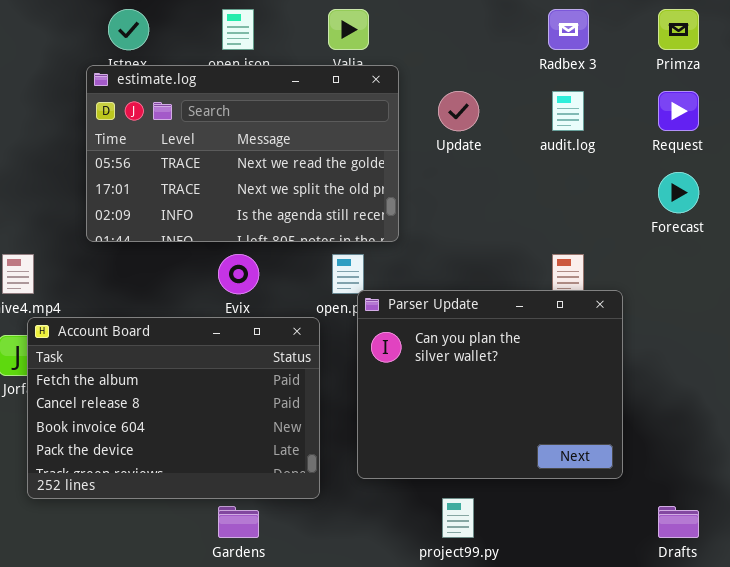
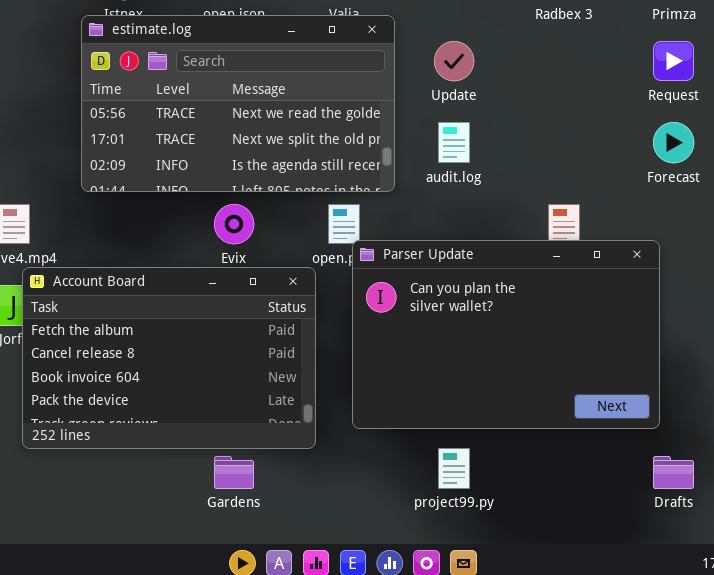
audit.log: [552,91,584,131] -> [438,122,470,163], moved
Parser Update: [357,290,623,479] -> [352,240,660,429], resized

